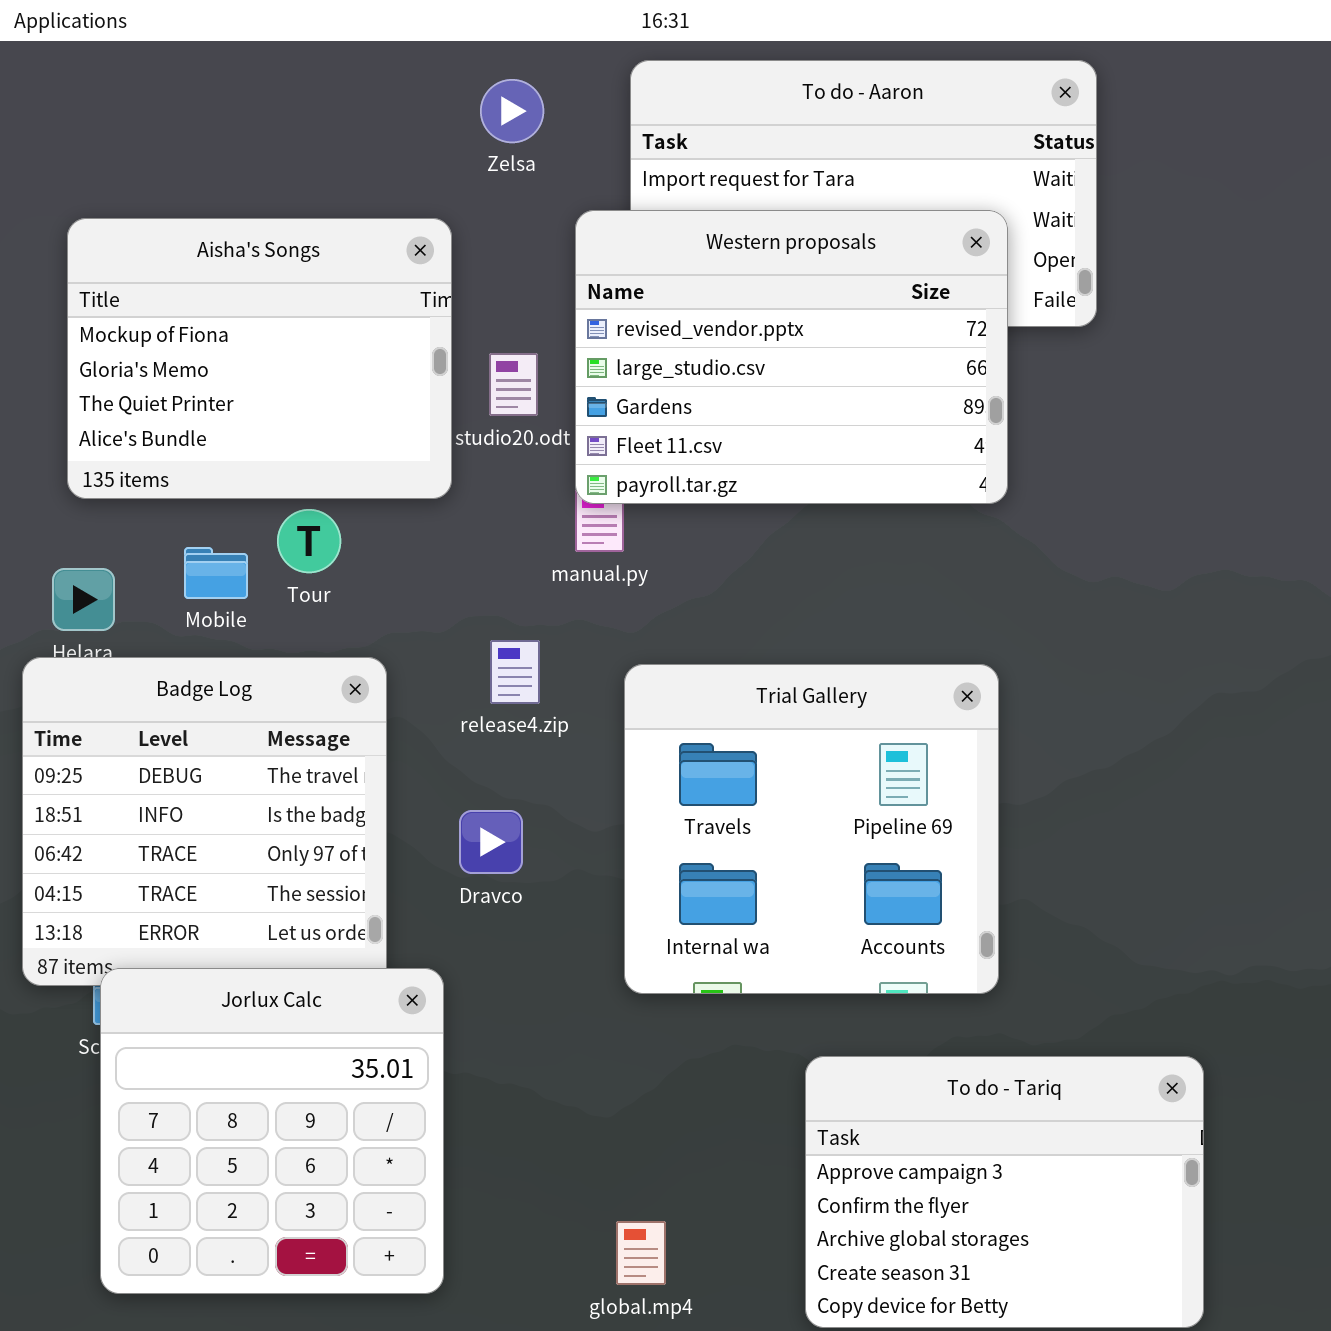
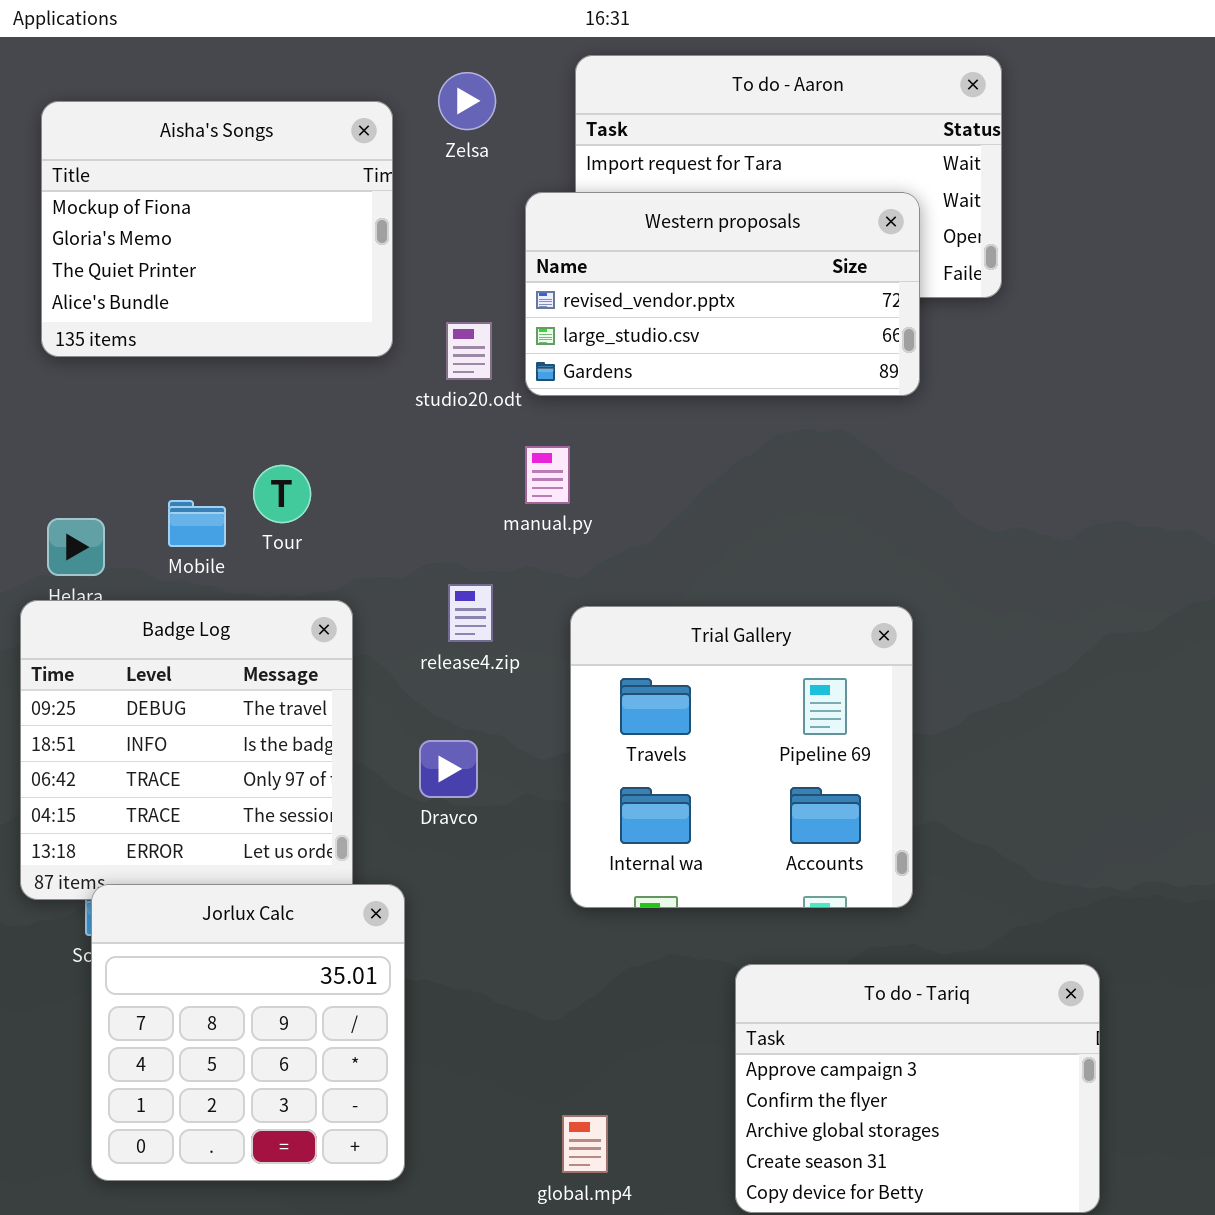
Western proposals: [575,210,1008,504] -> [525,192,920,396], resized
Aisha's Songs: [67,218,452,499] -> [41,101,393,357], moved

